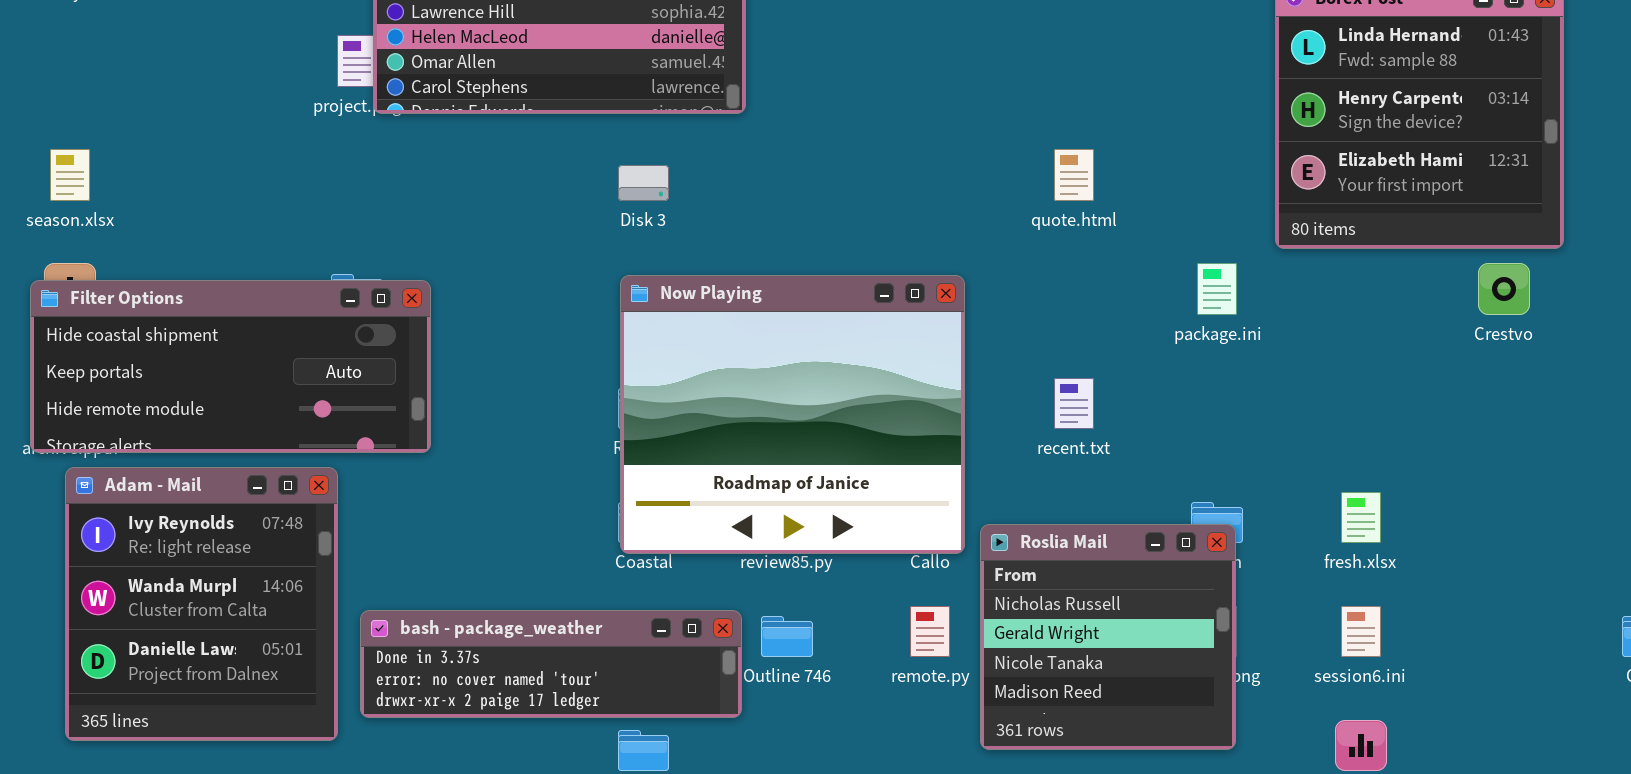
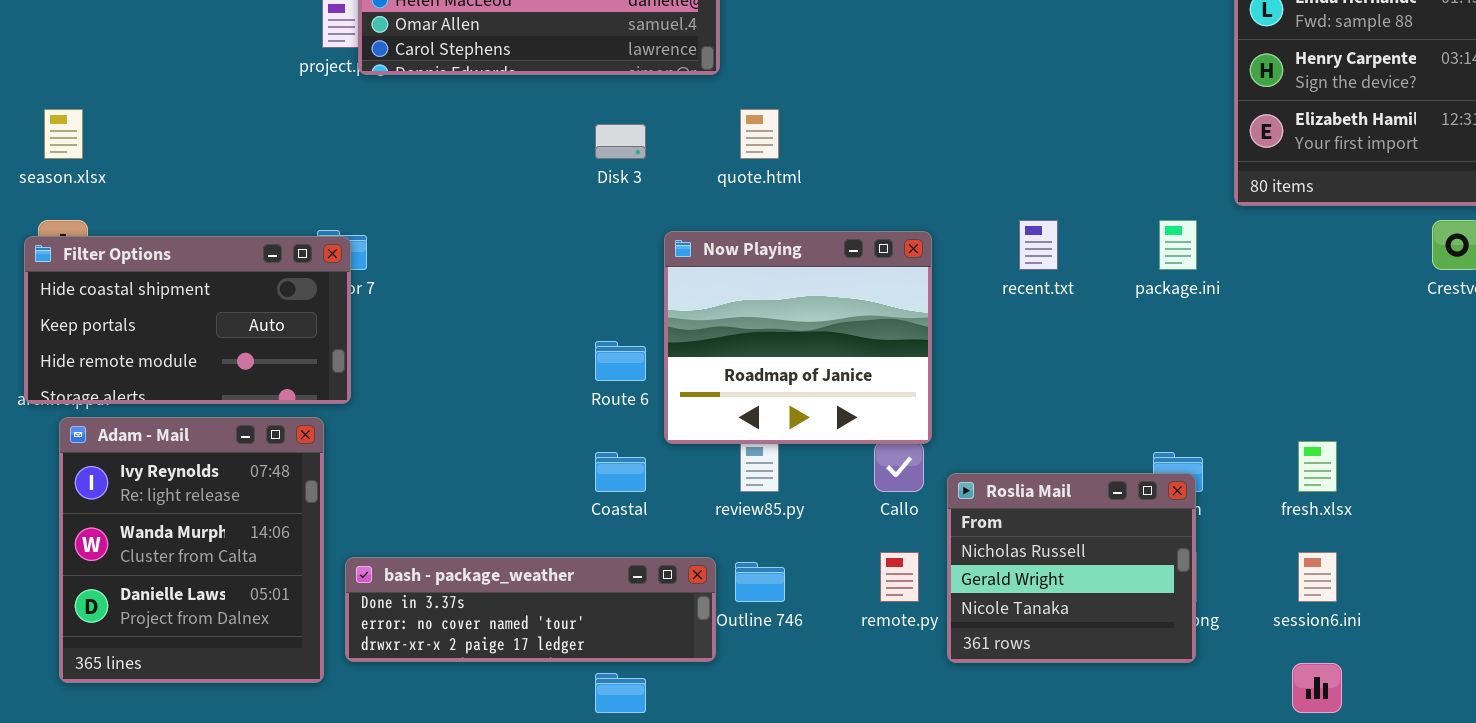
quote.html: [1054,149,1094,201] -> [740,109,779,159], moved
Now Playing: [620,275,965,554] -> [664,231,932,444], resized
Filter Options: [30,280,431,453] -> [24,236,351,404], resized
recent.txt: [1054,378,1094,429] -> [1019,220,1058,270], moved
Roslia Mail: [980,524,1236,750] -> [947,473,1196,663], resized

